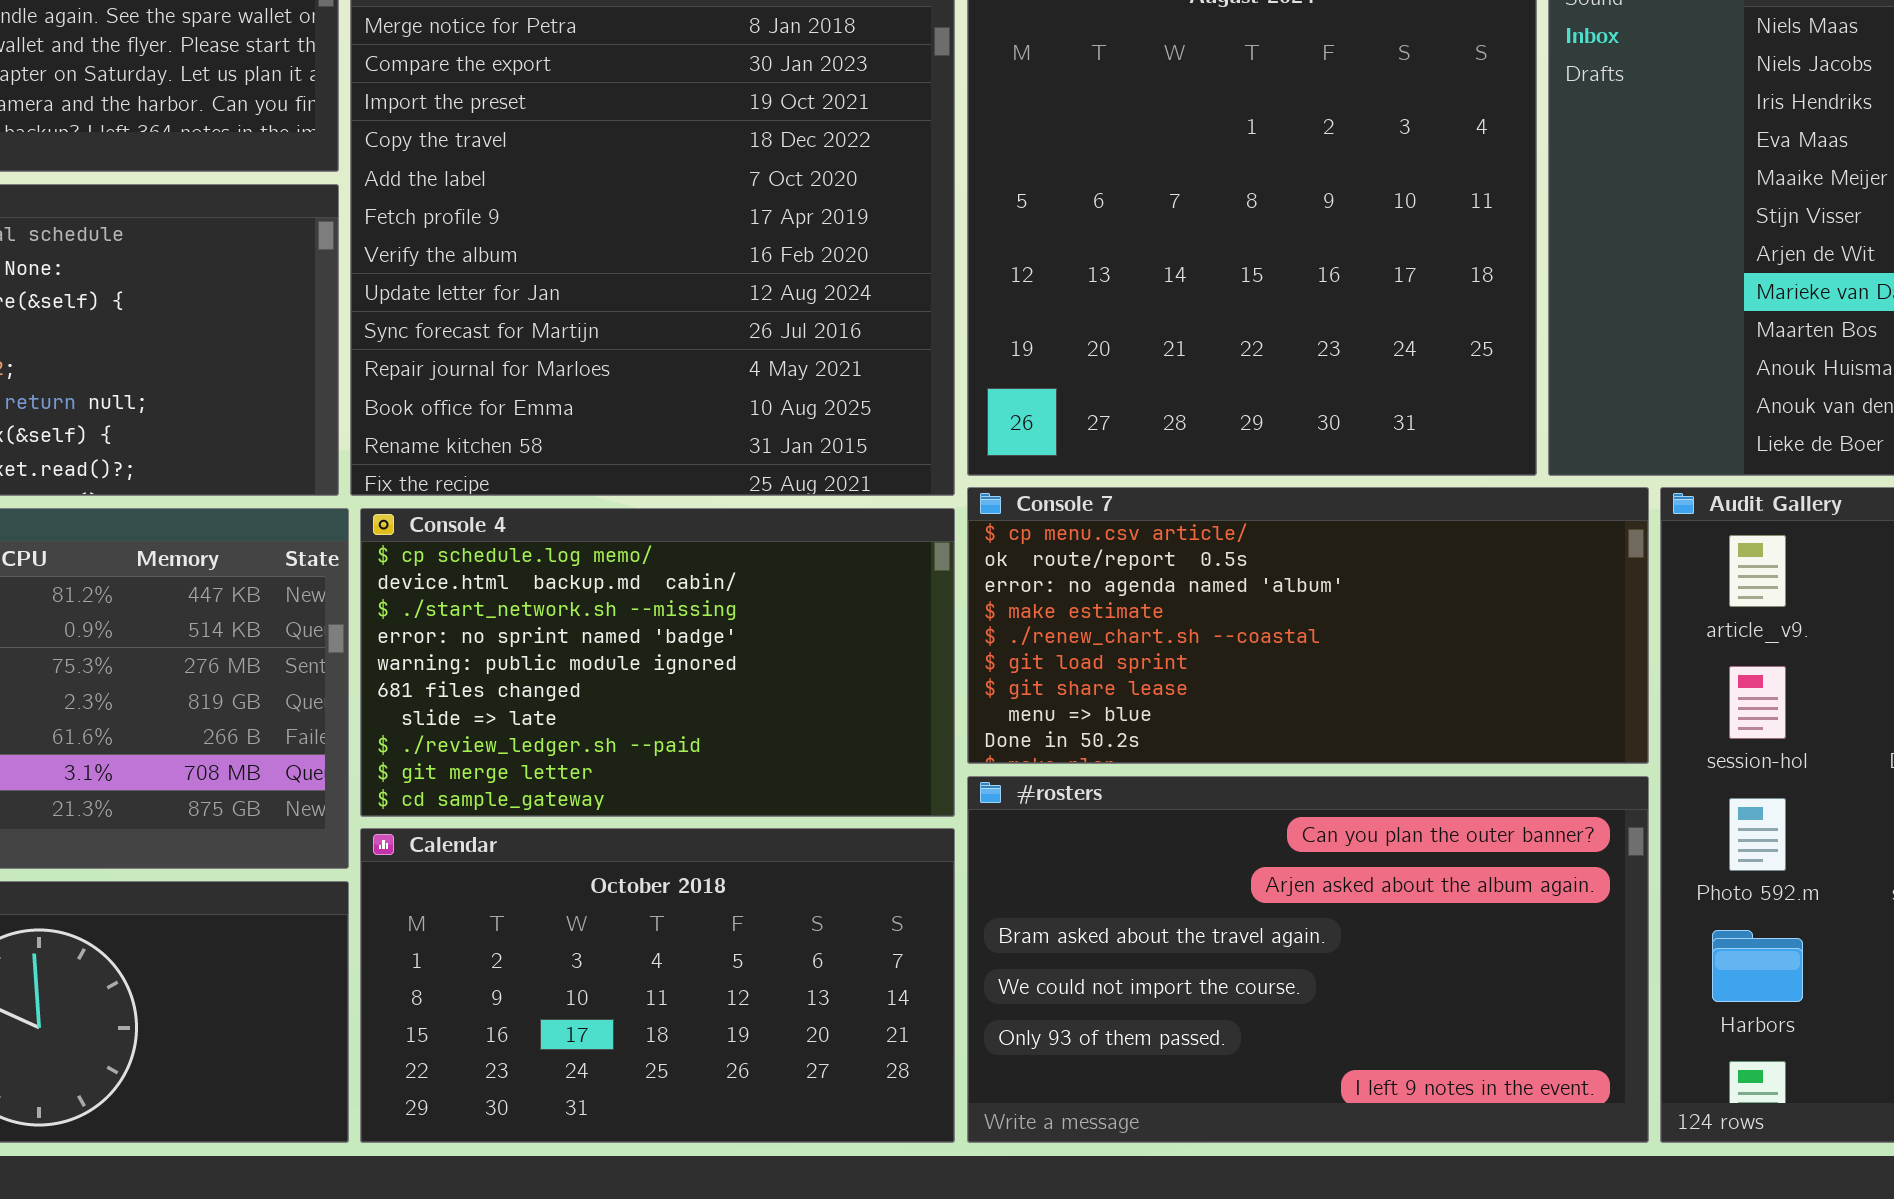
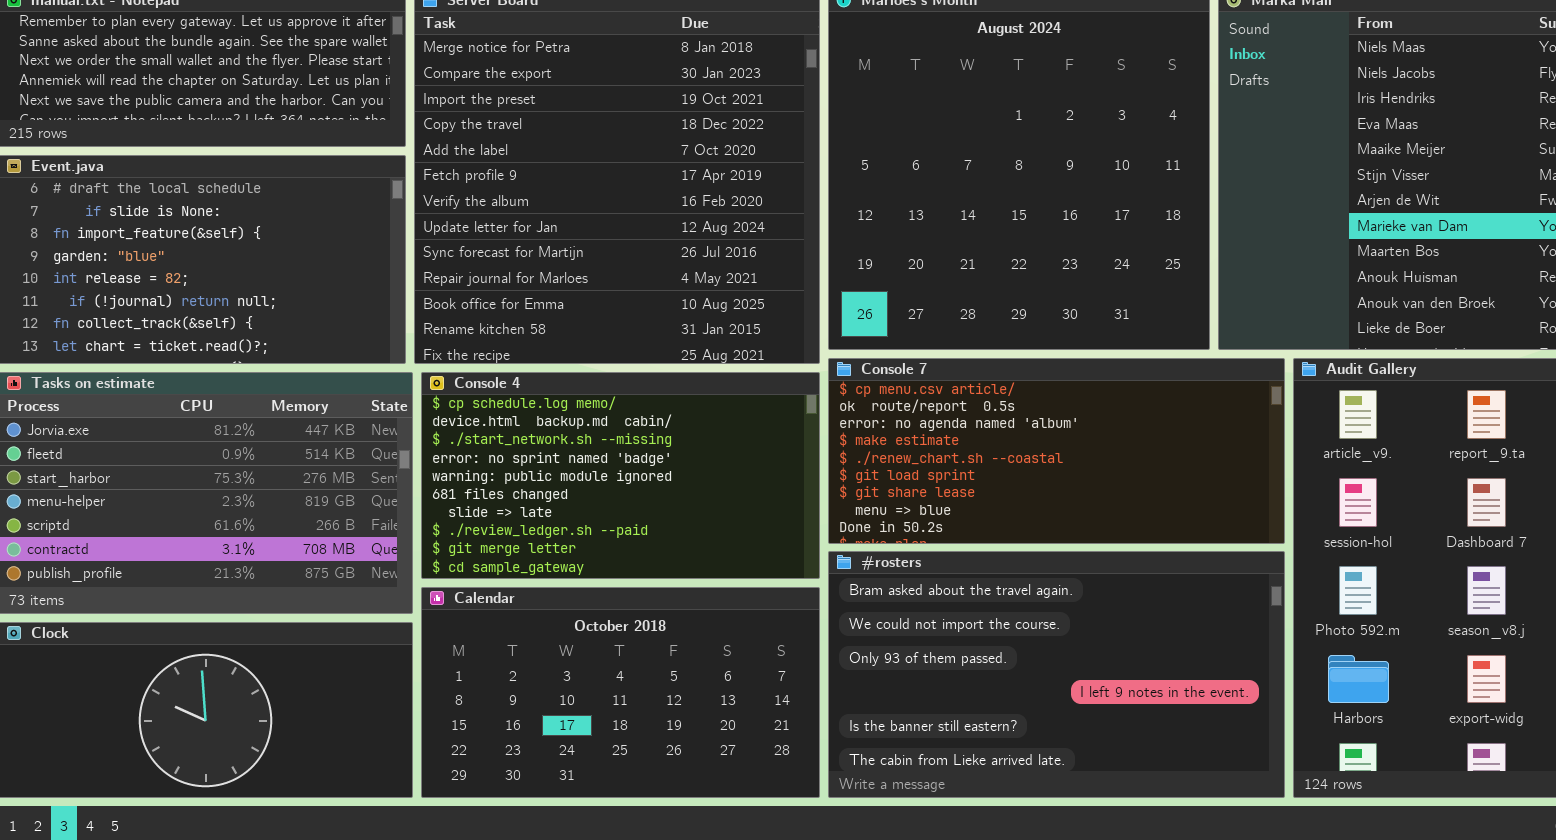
#rosters: [967,776,1649,1143] -> [828,551,1285,798], scrolled down 2 rows

